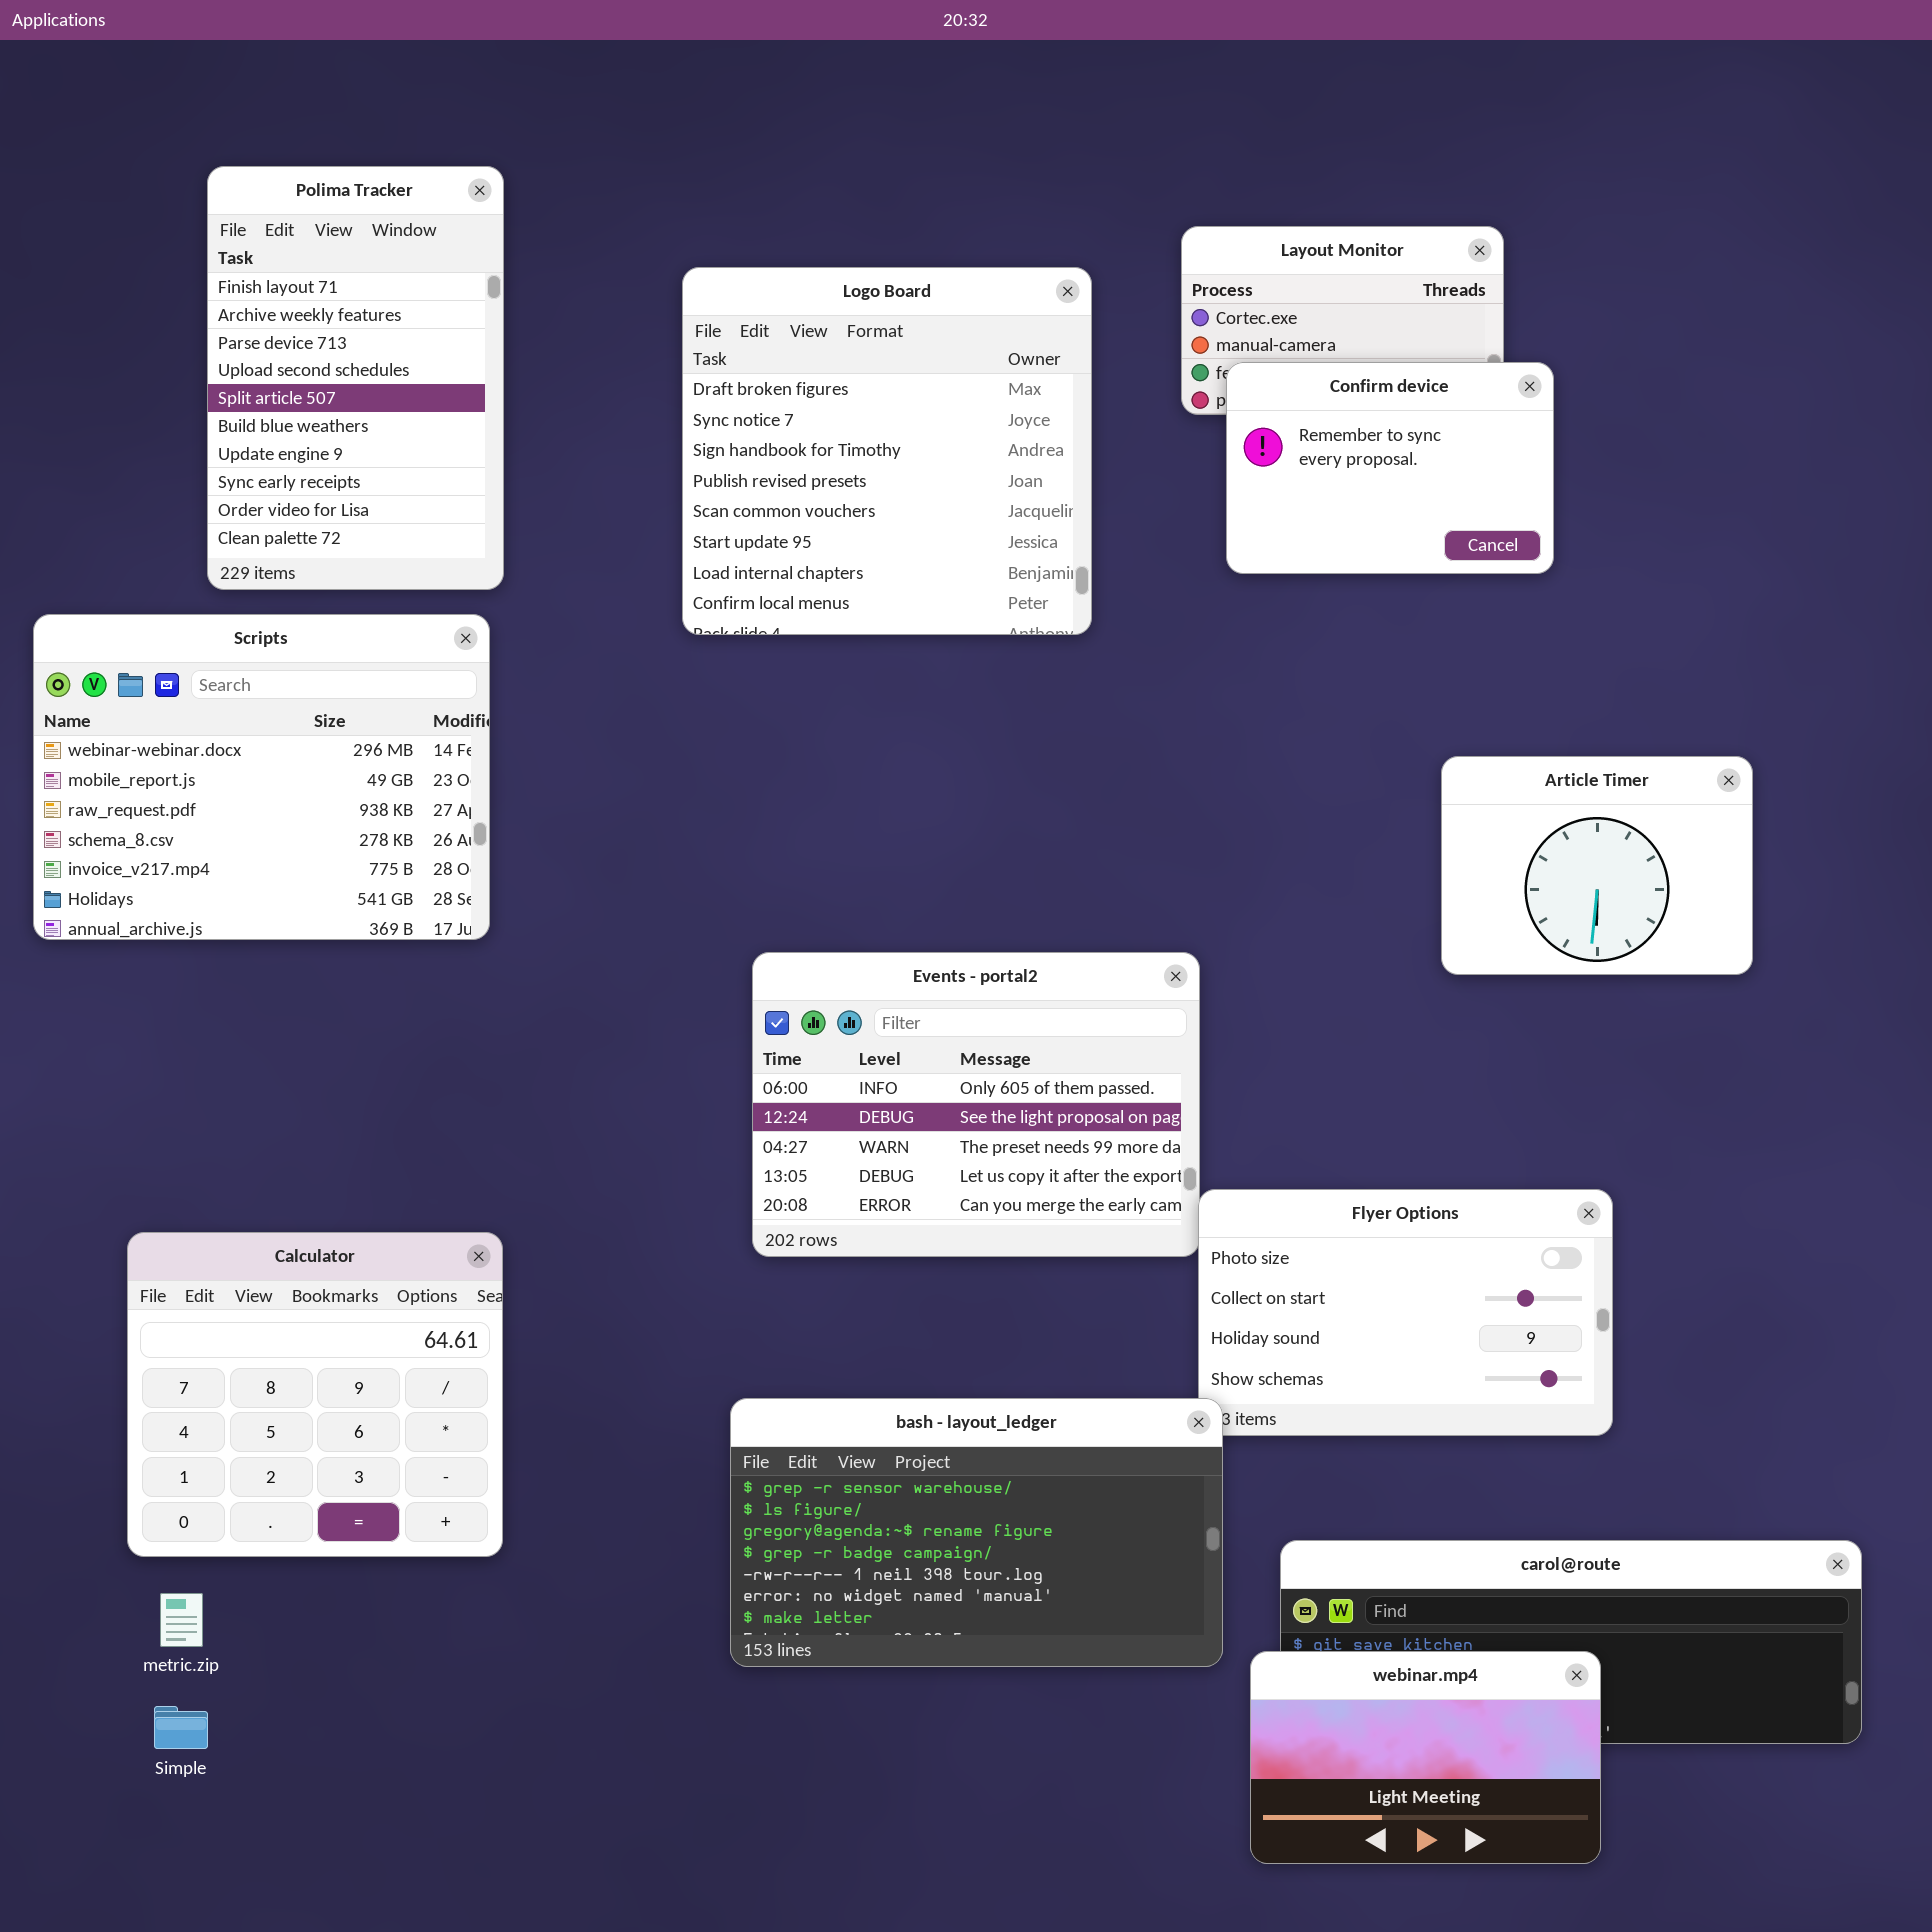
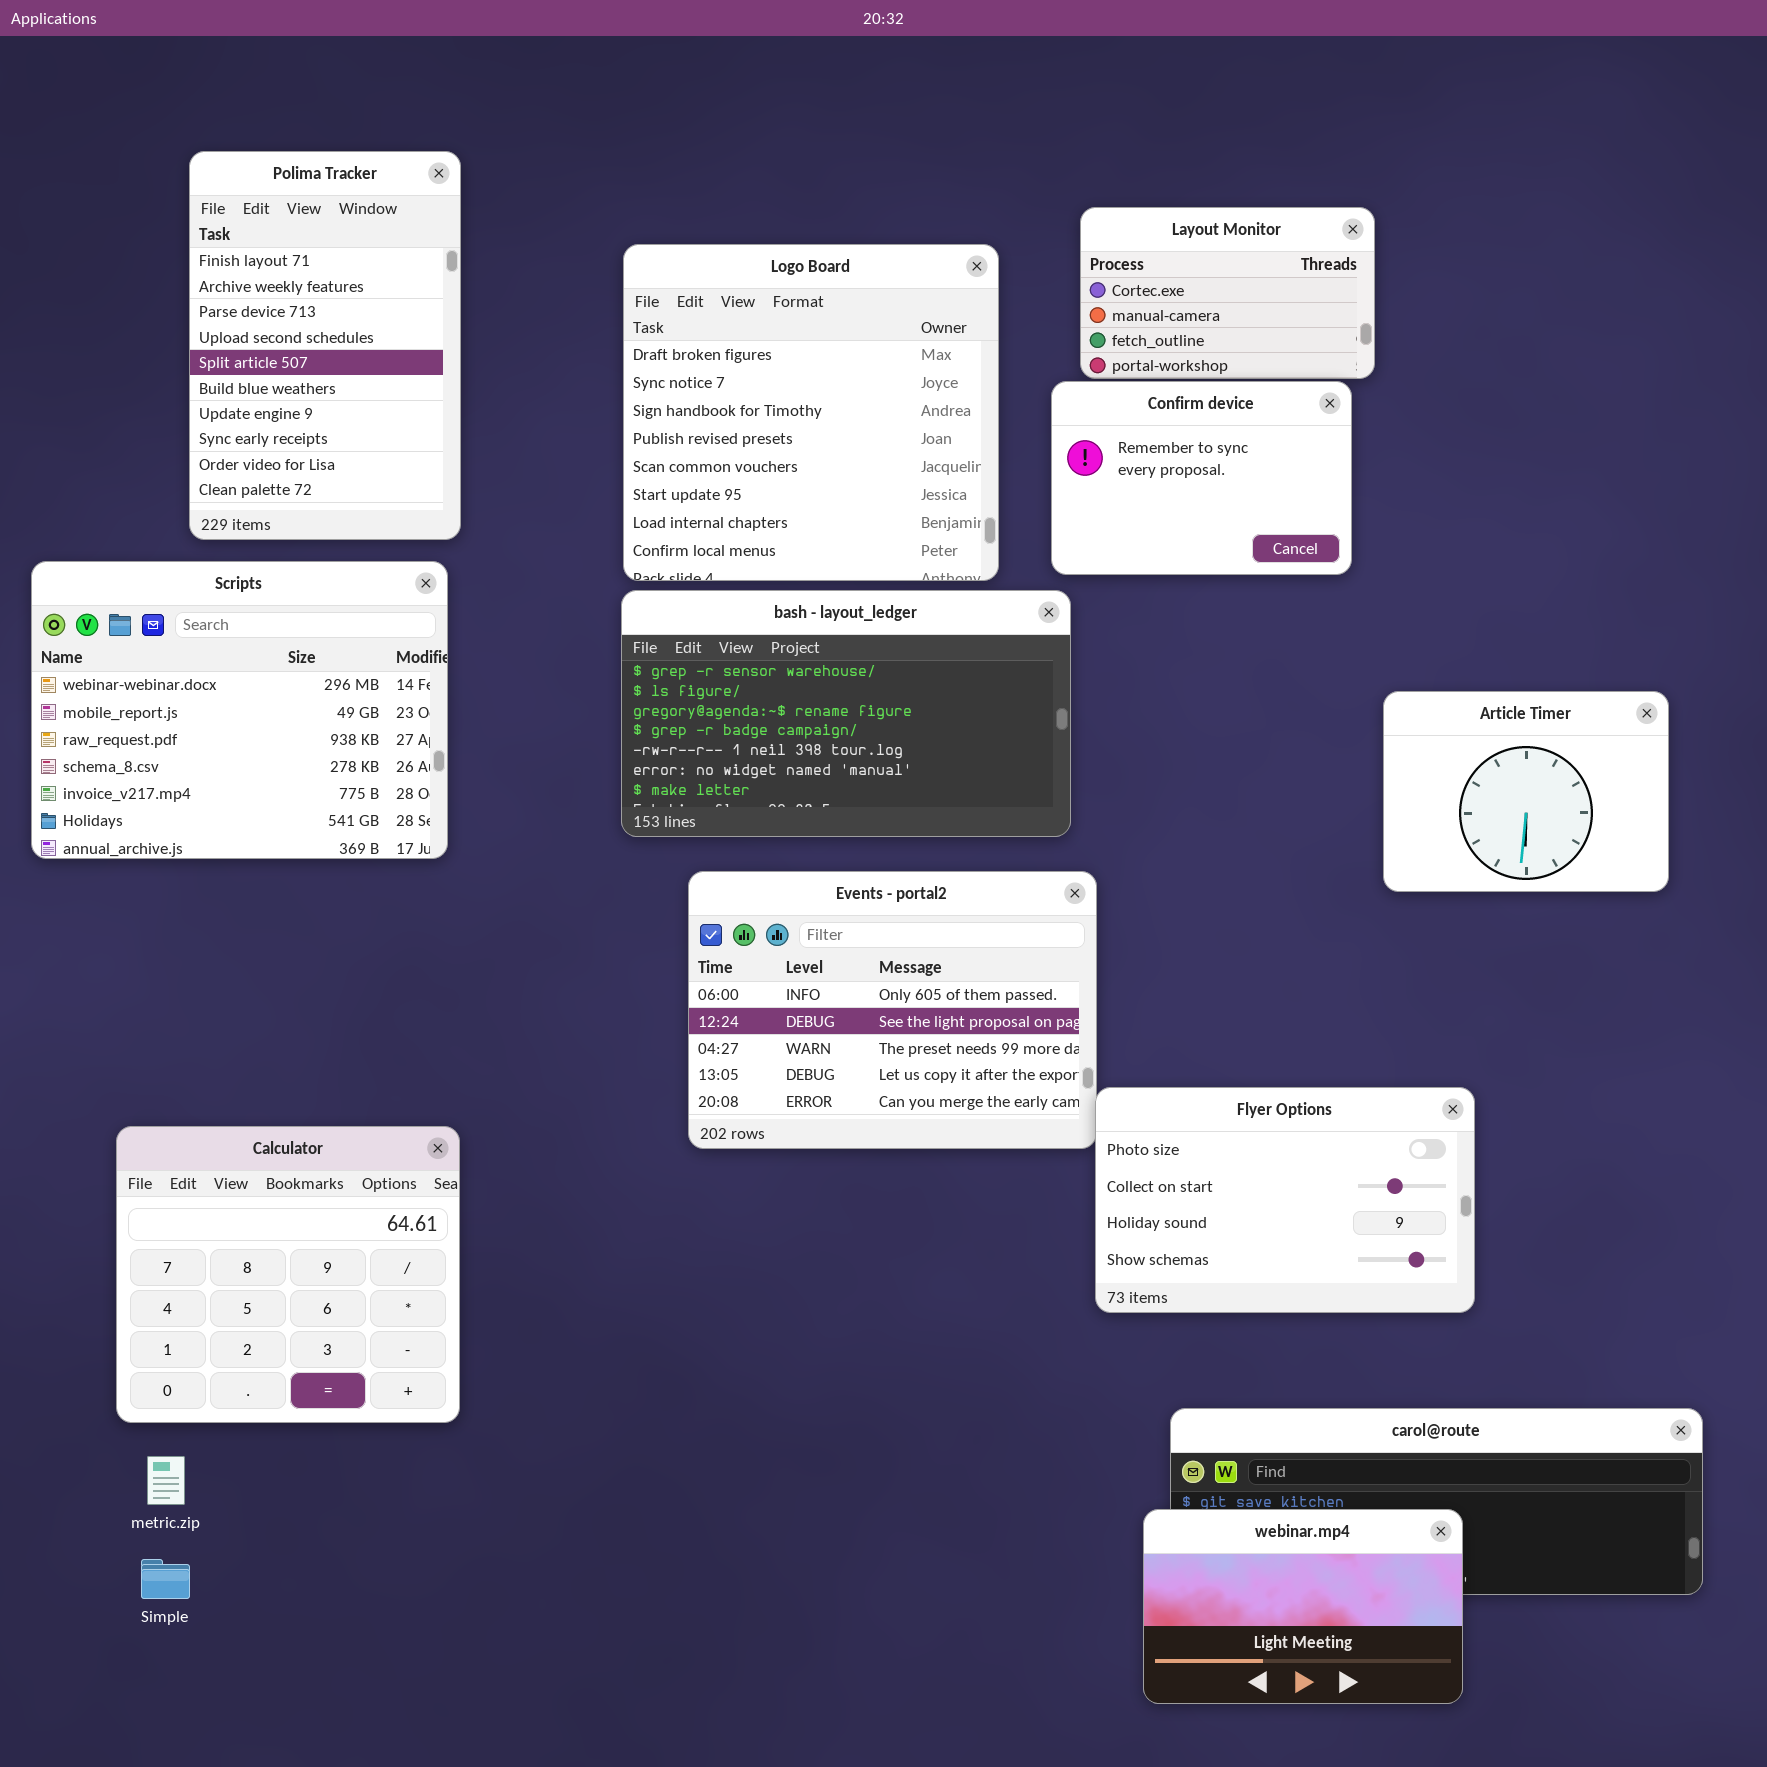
Confirm device: [1226,362,1554,574] -> [1051,381,1352,575], moved
Article Timer: [1441,756,1753,975] -> [1383,691,1669,892], moved
bash - layout_ledger: [730,1398,1223,1667] -> [621,590,1071,837], moved

